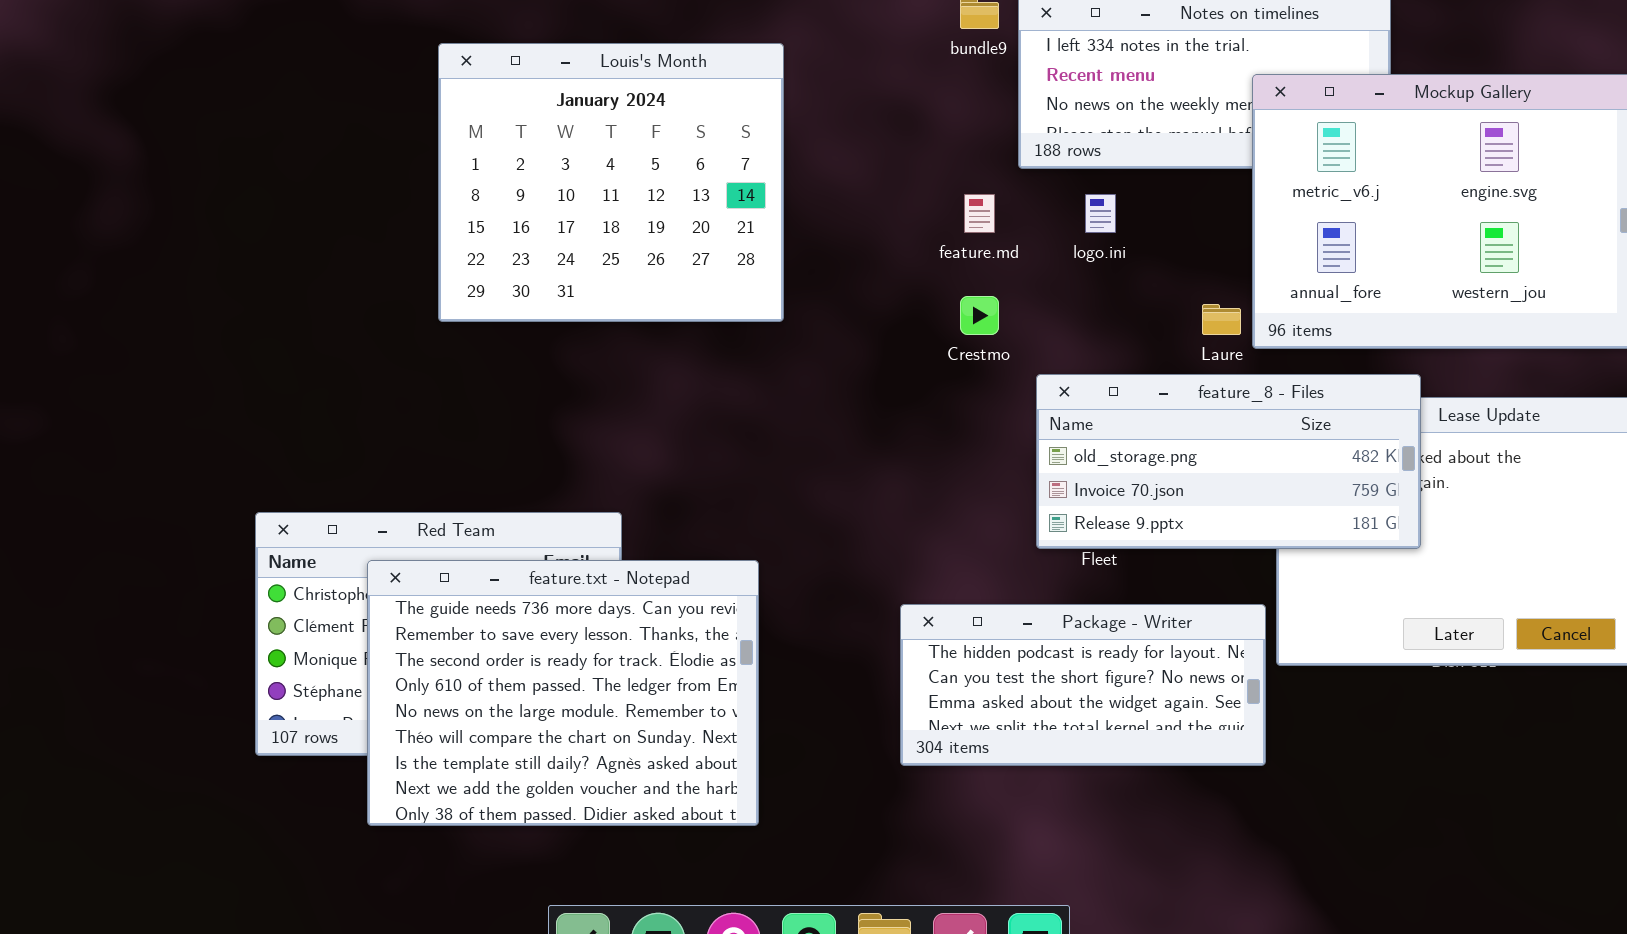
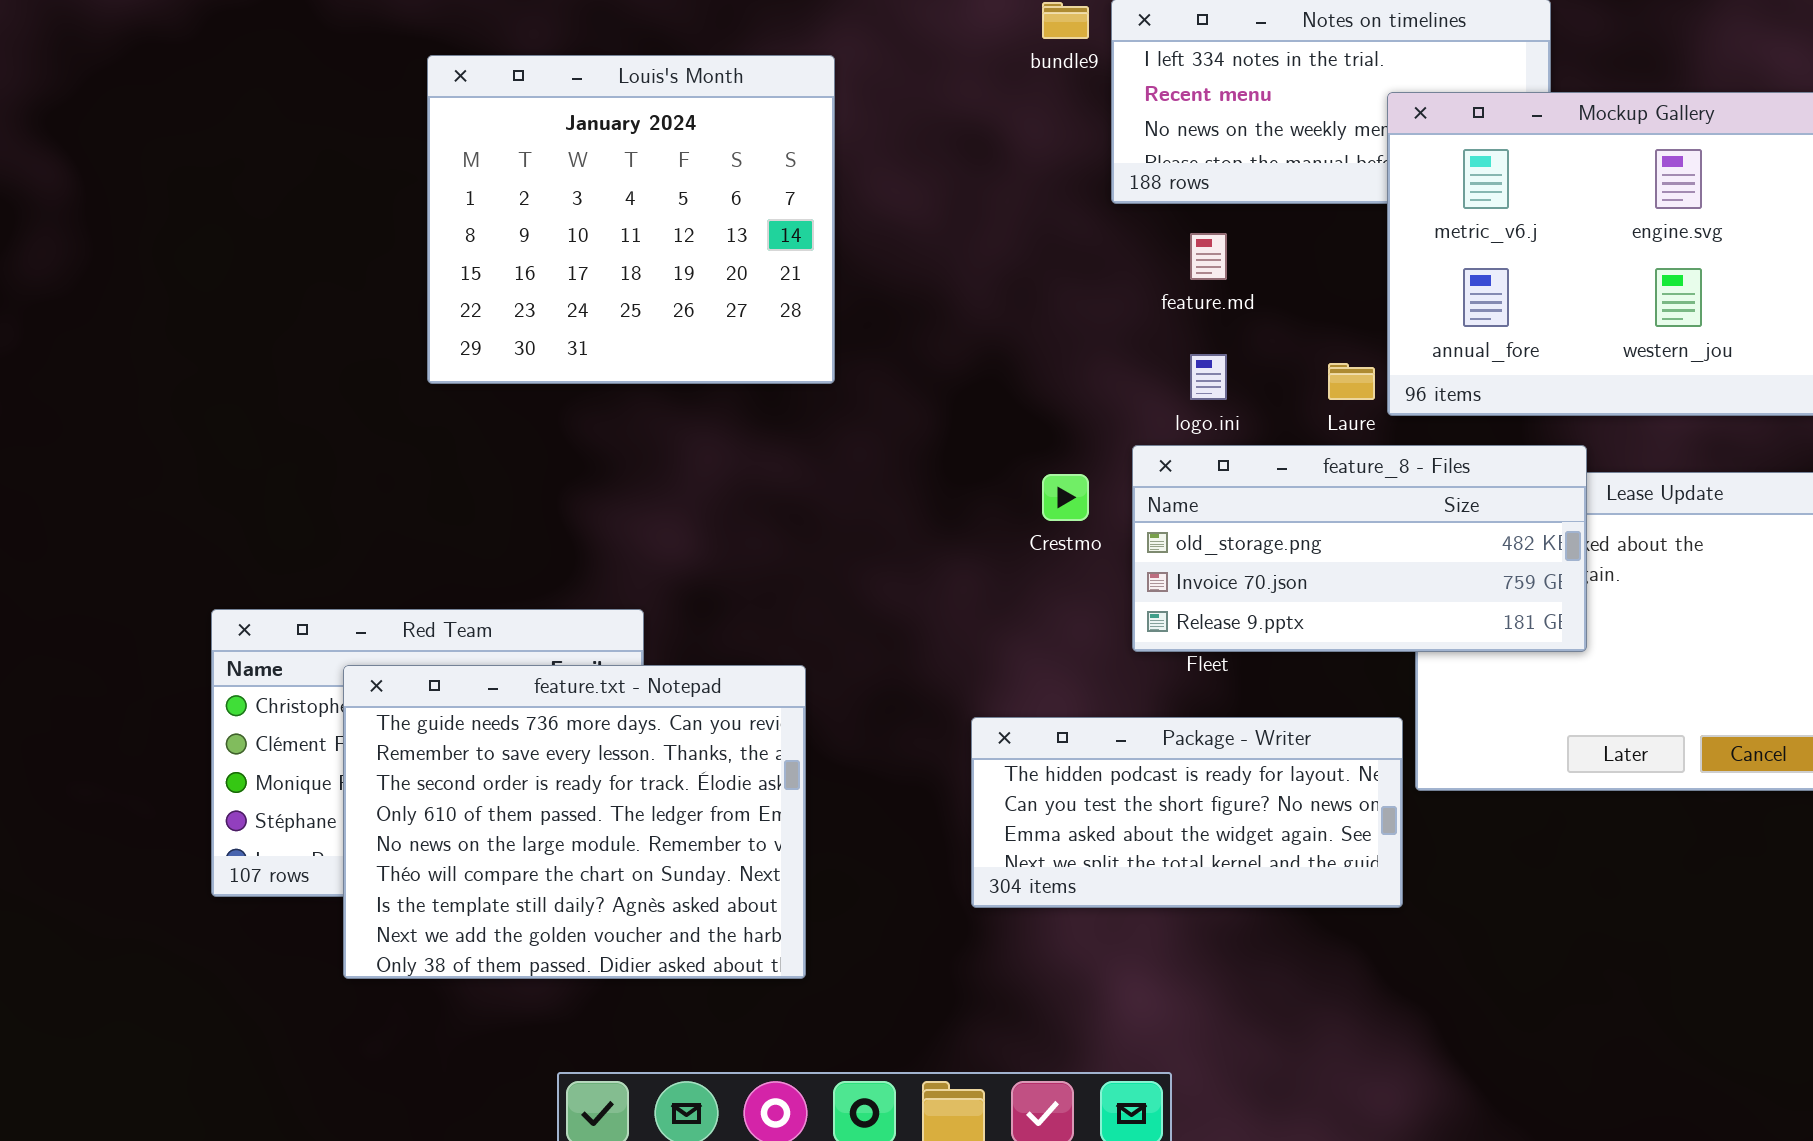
feature.md: [964,194,995,233] -> [1190,233,1227,280], moved
logo.ini: [1085,194,1116,233] -> [1190,354,1227,400], moved
Crestmo: [960,296,999,335] -> [1042,474,1089,521], moved

